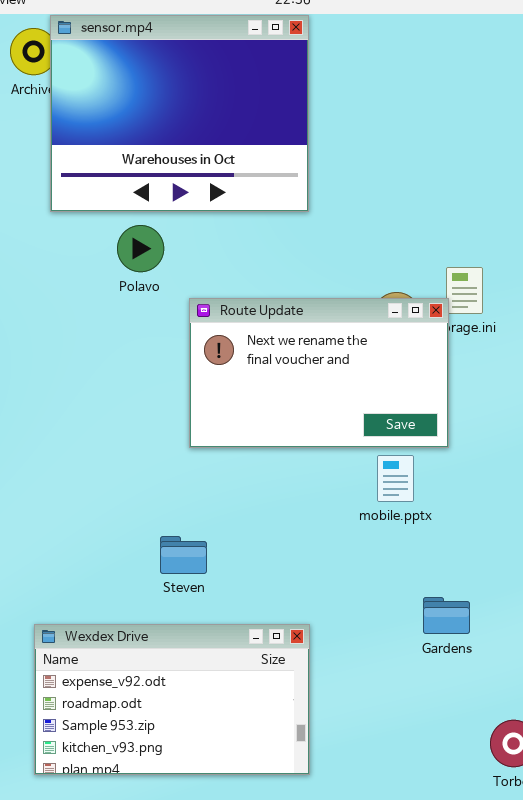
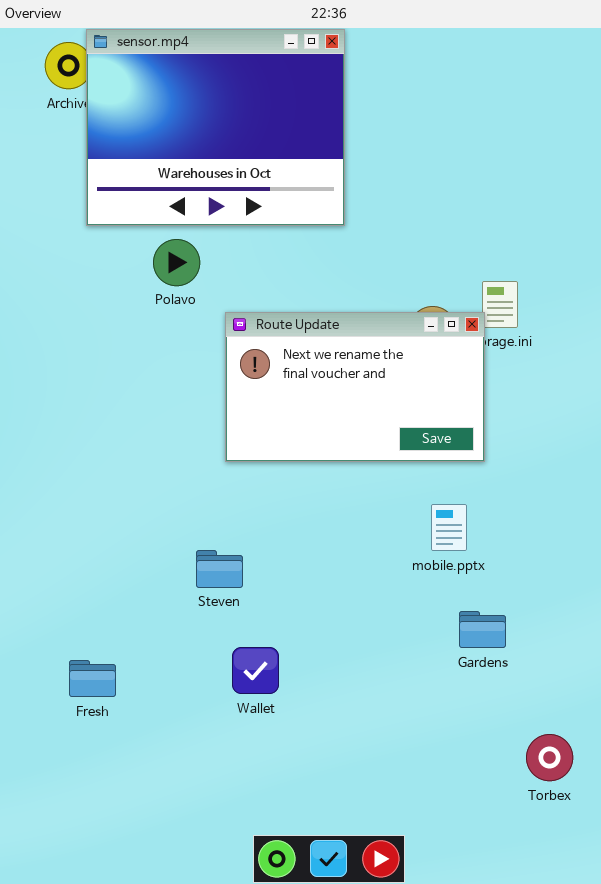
mobile.pptx: [377,455,414,502] -> [431,504,467,551], moved
Wexdex Drive: [34,624,310,775] -> none, closed

